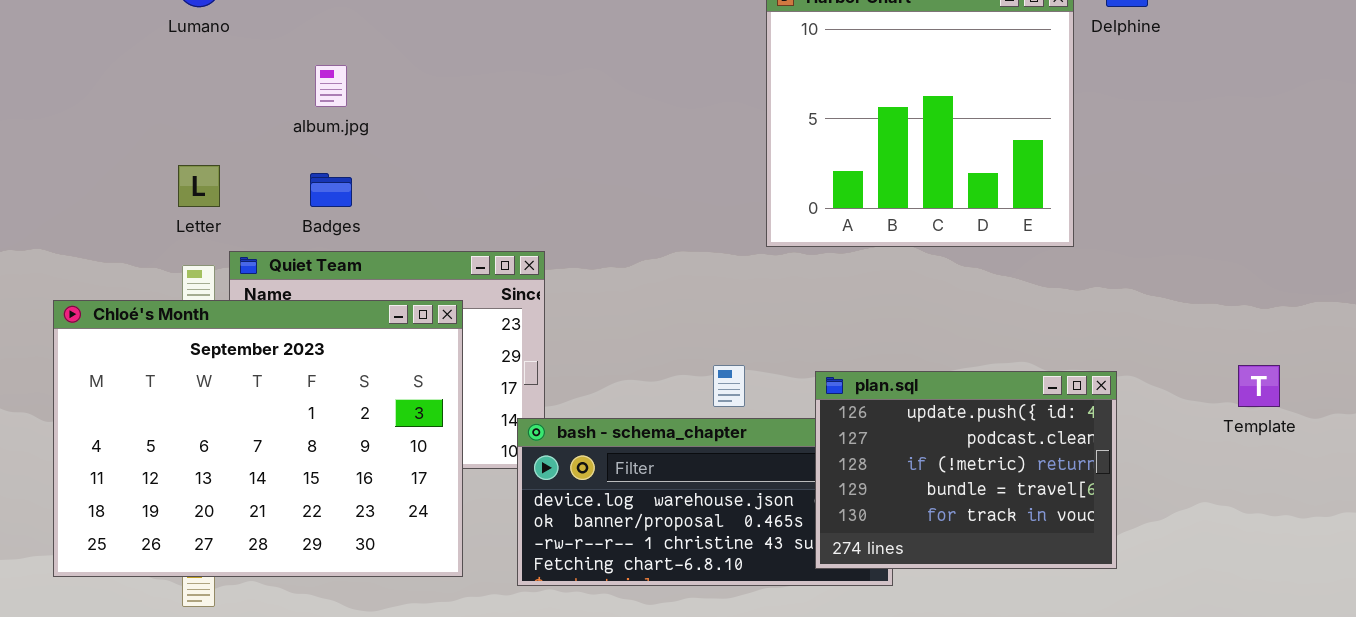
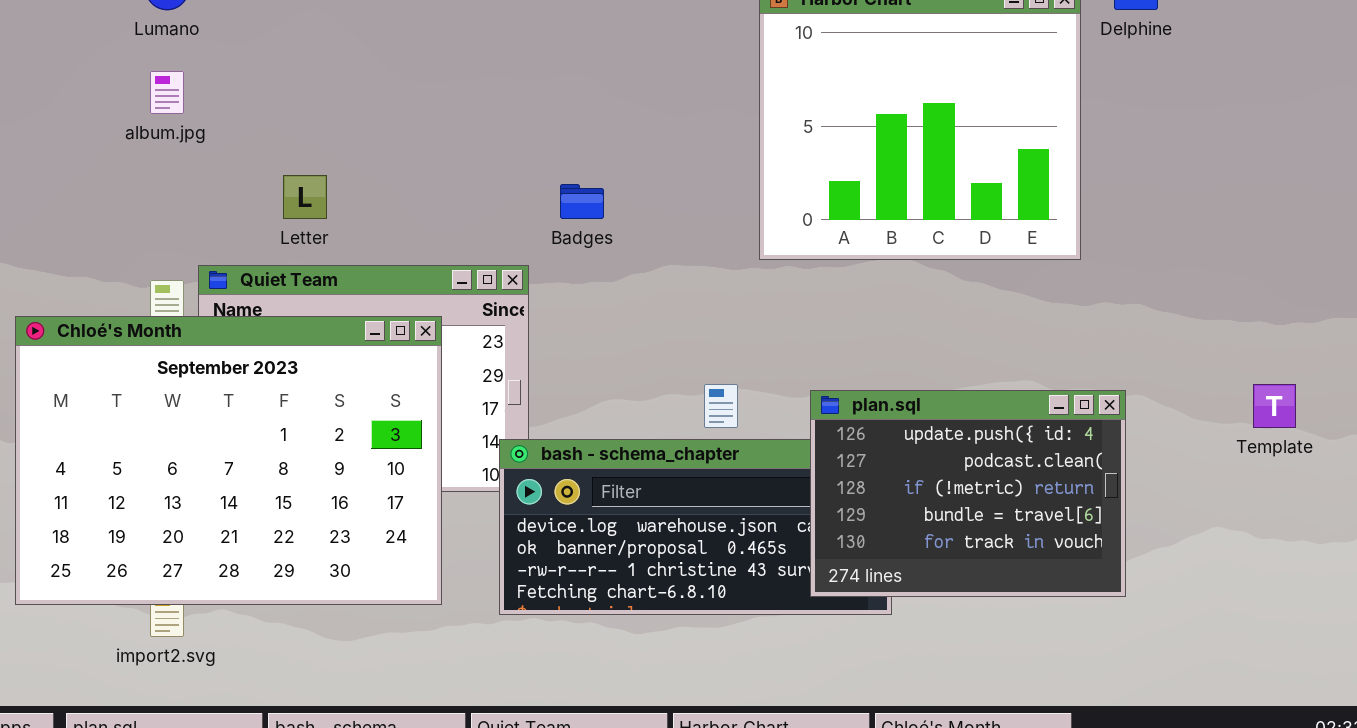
album.jpg: [315,65,347,107] -> [150,71,184,114], moved
Letter: [178,165,220,207] -> [283,175,327,219], moved
Badges: [310,173,352,207] -> [560,184,604,219], moved

